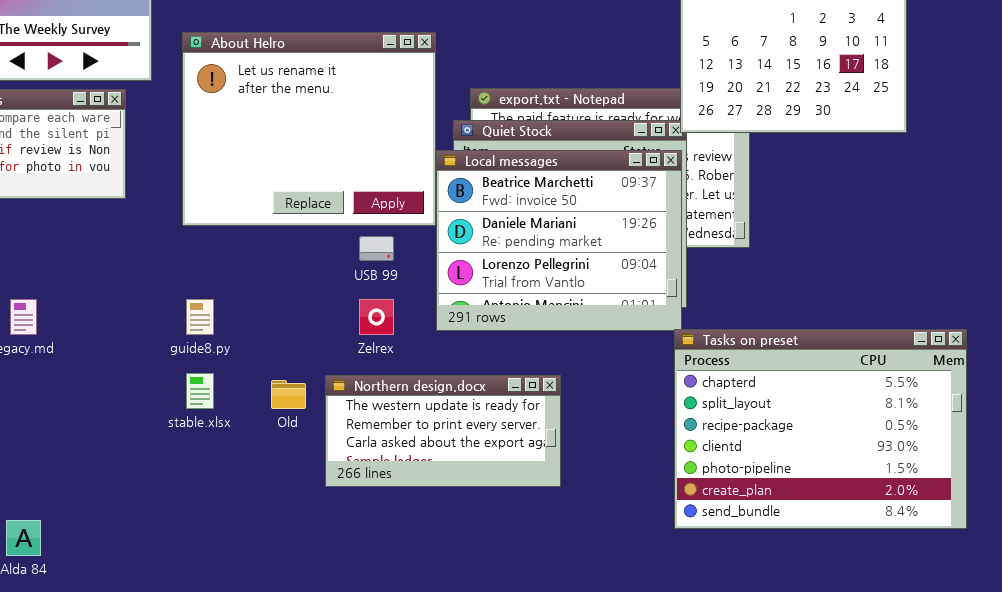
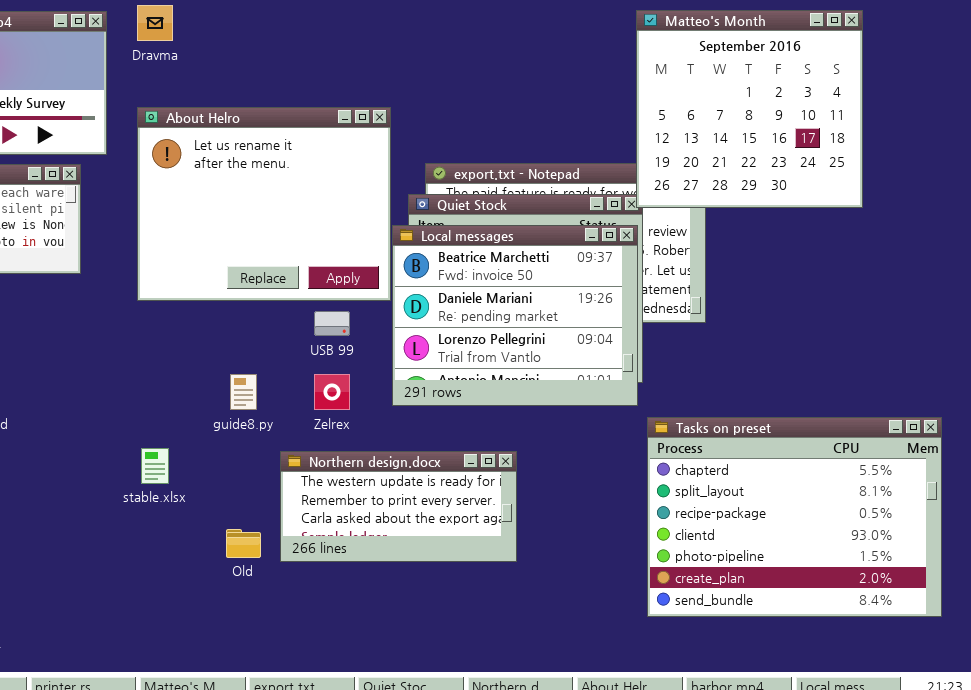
guide8.py: [186,299,214,335] -> [230,374,257,410], moved
Tasks on preset: [674,329,967,529] -> [647,417,942,617], moved
Old: [271,380,306,409] -> [226,529,261,558], moved

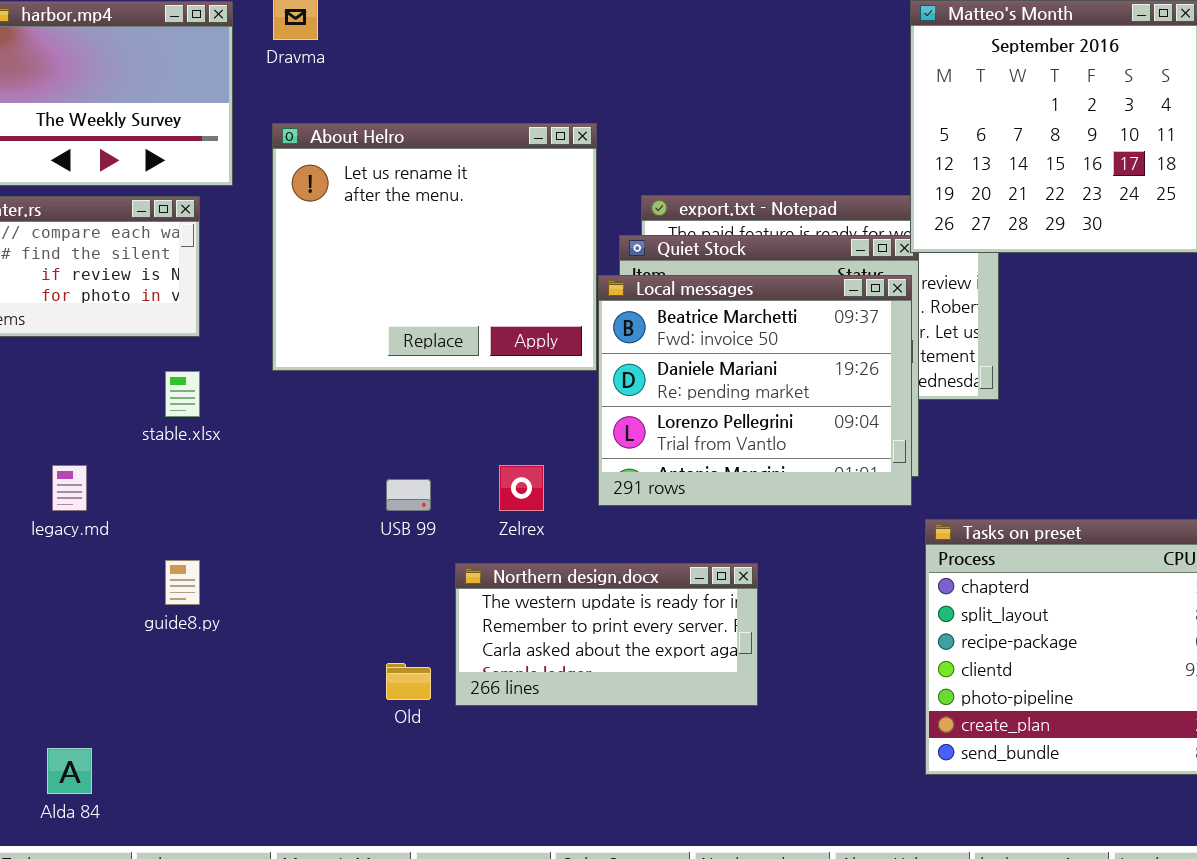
USB 99: [314,311,350,336] -> [386,479,431,511], moved
guide8.py: [230,374,257,410] -> [165,560,200,605], moved
stable.xlsx: [141,448,169,484] -> [165,371,200,417], moved

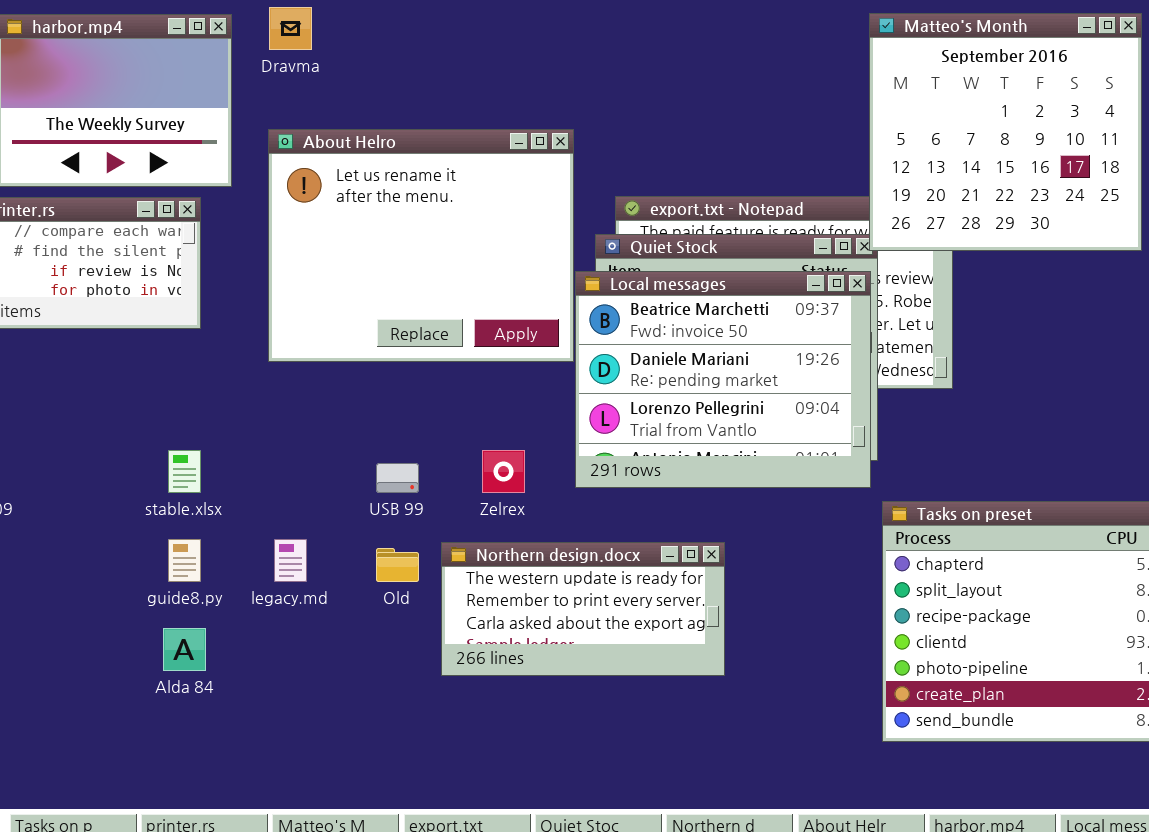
stable.xlsx: [165,371,200,417] -> [168,450,201,493], moved
legacy.md: [52,465,87,511] -> [274,539,307,582], moved
Old: [386,663,431,700] -> [376,548,419,582], moved
Alda 84: [47,748,92,794] -> [163,628,206,671], moved

